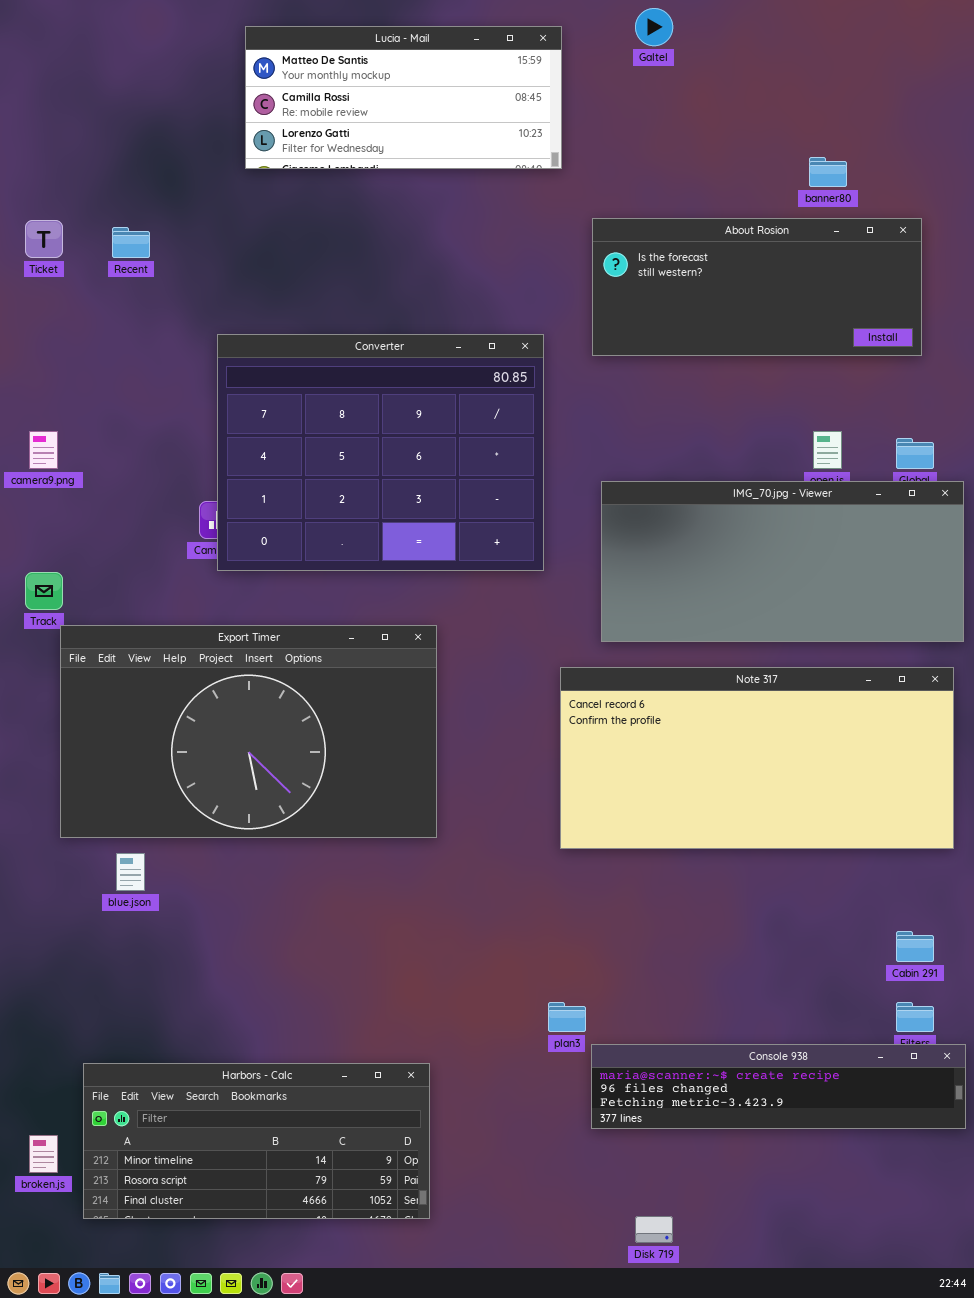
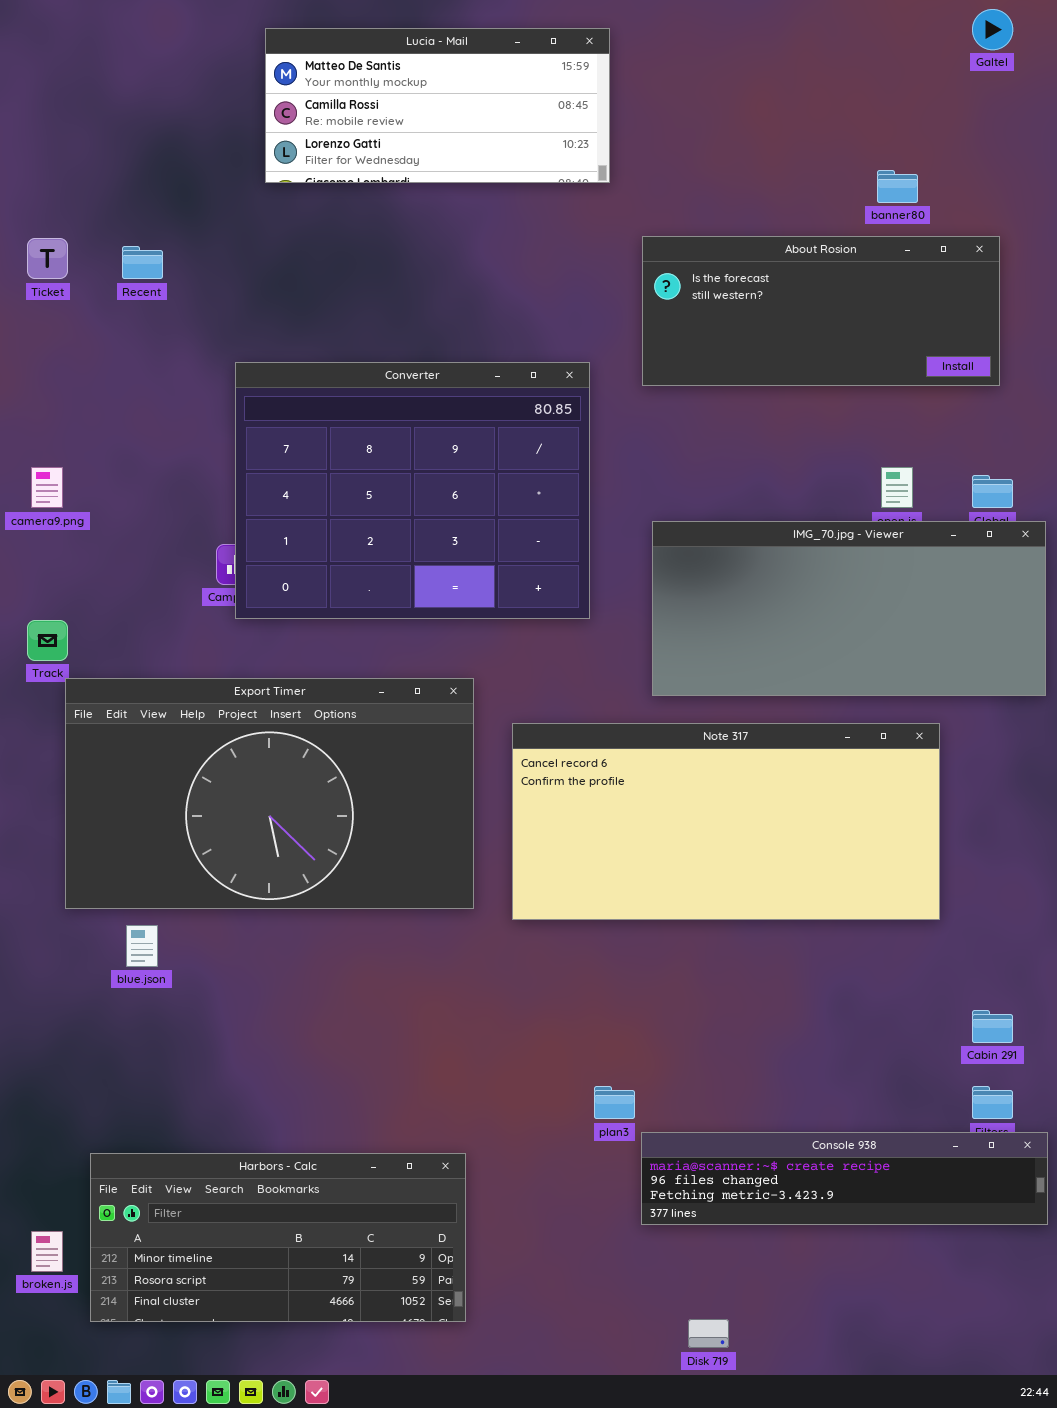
Galtel: [635,8,673,46] -> [972,9,1013,50], moved
Note 317: [560,667,954,849] -> [512,723,940,920], moved

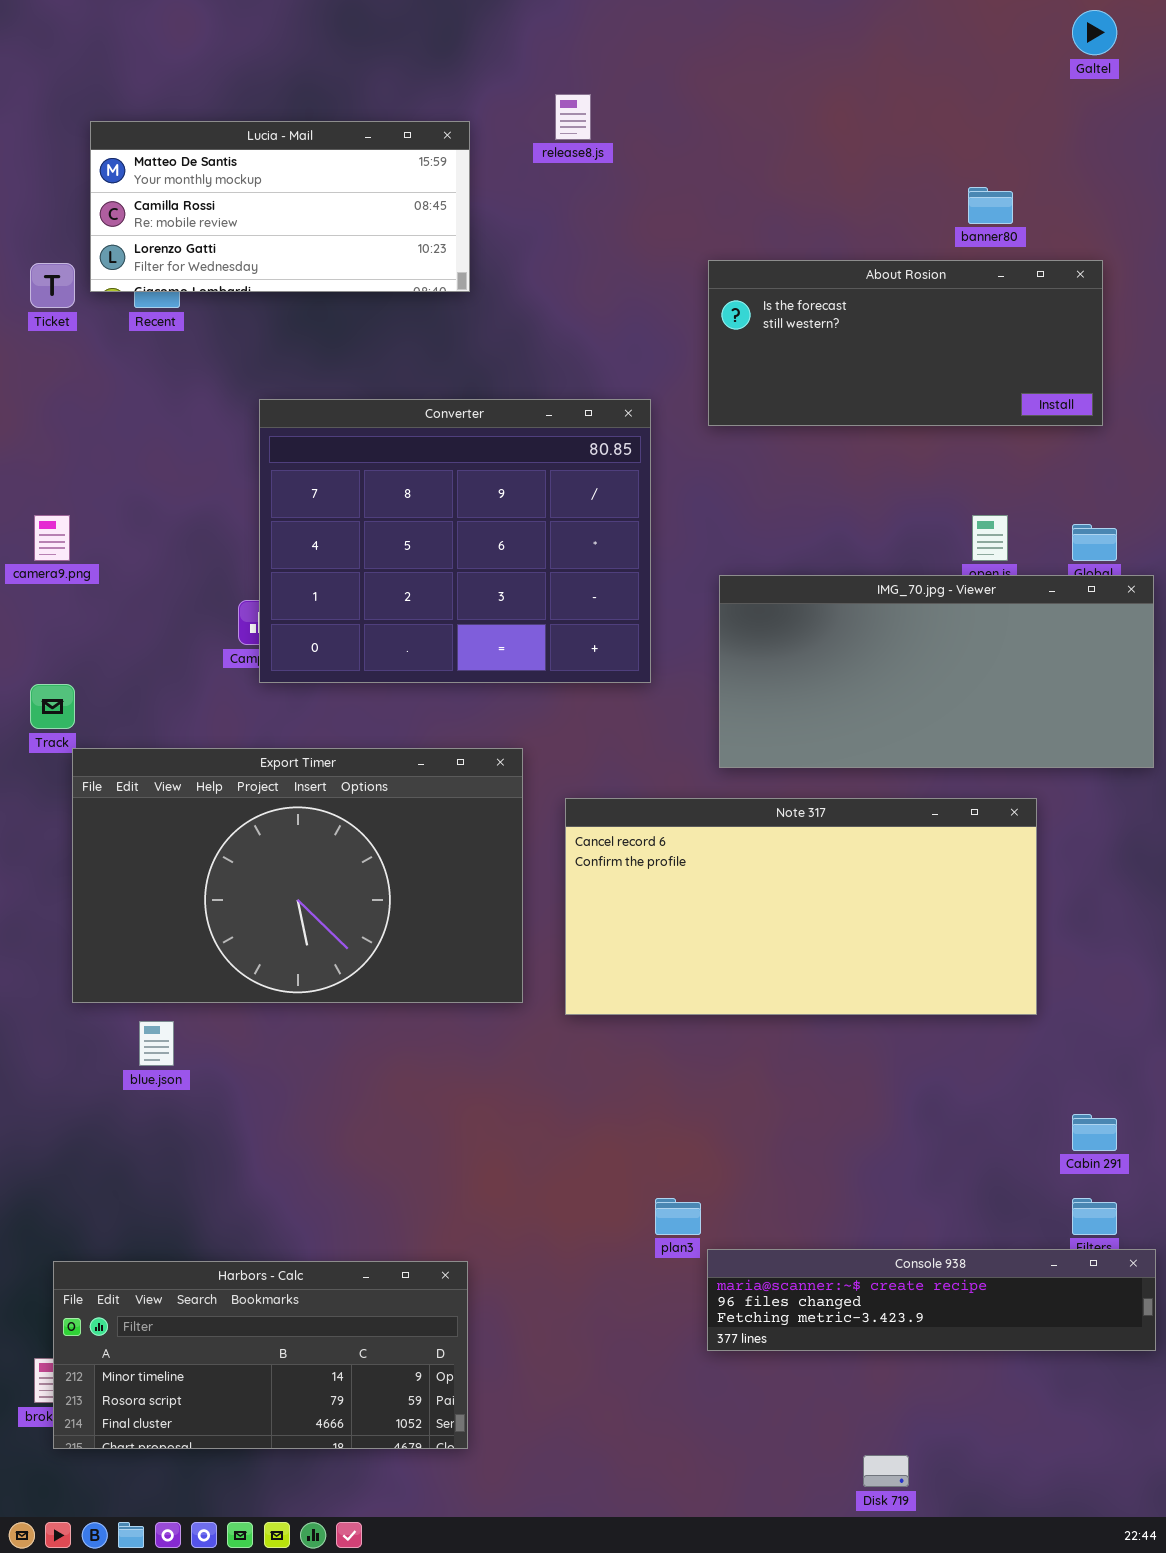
Lucia - Mail: [265,28,610,183] -> [90,121,470,292], moved
Harbors - Calc: [90,1153,466,1322] -> [53,1261,468,1449], moved
Disk 719: [688,1319,729,1348] -> [863,1455,909,1487], moved

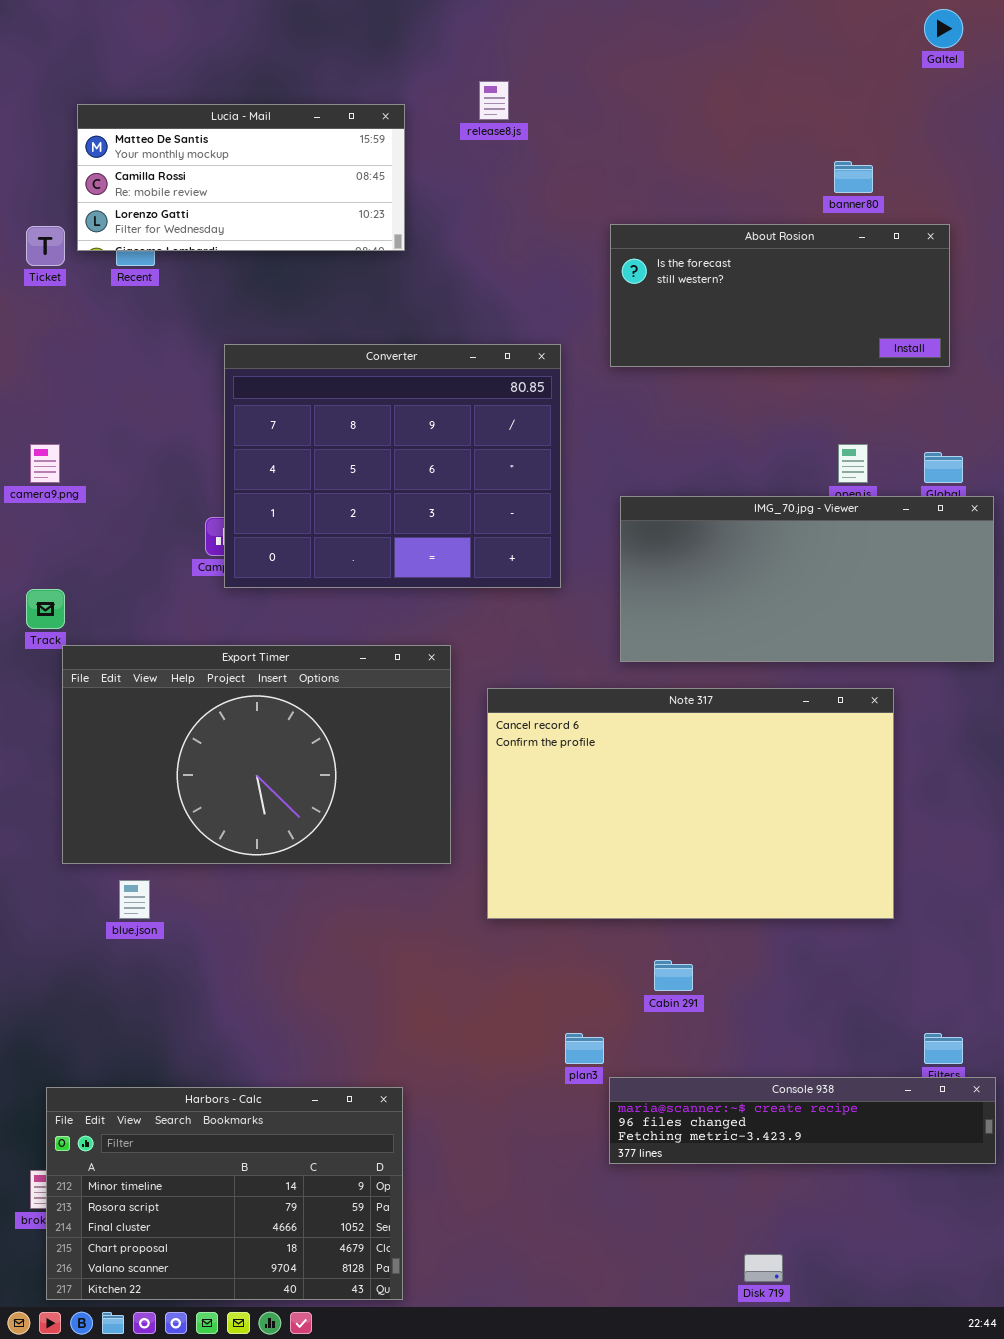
Note 317: [565,798,1037,1015] -> [487,688,894,919], resized
Cabin 291: [1072,1114,1117,1151] -> [654,960,693,991], moved
Harbors - Calc: [53,1261,468,1449] -> [46,1087,403,1300], resized

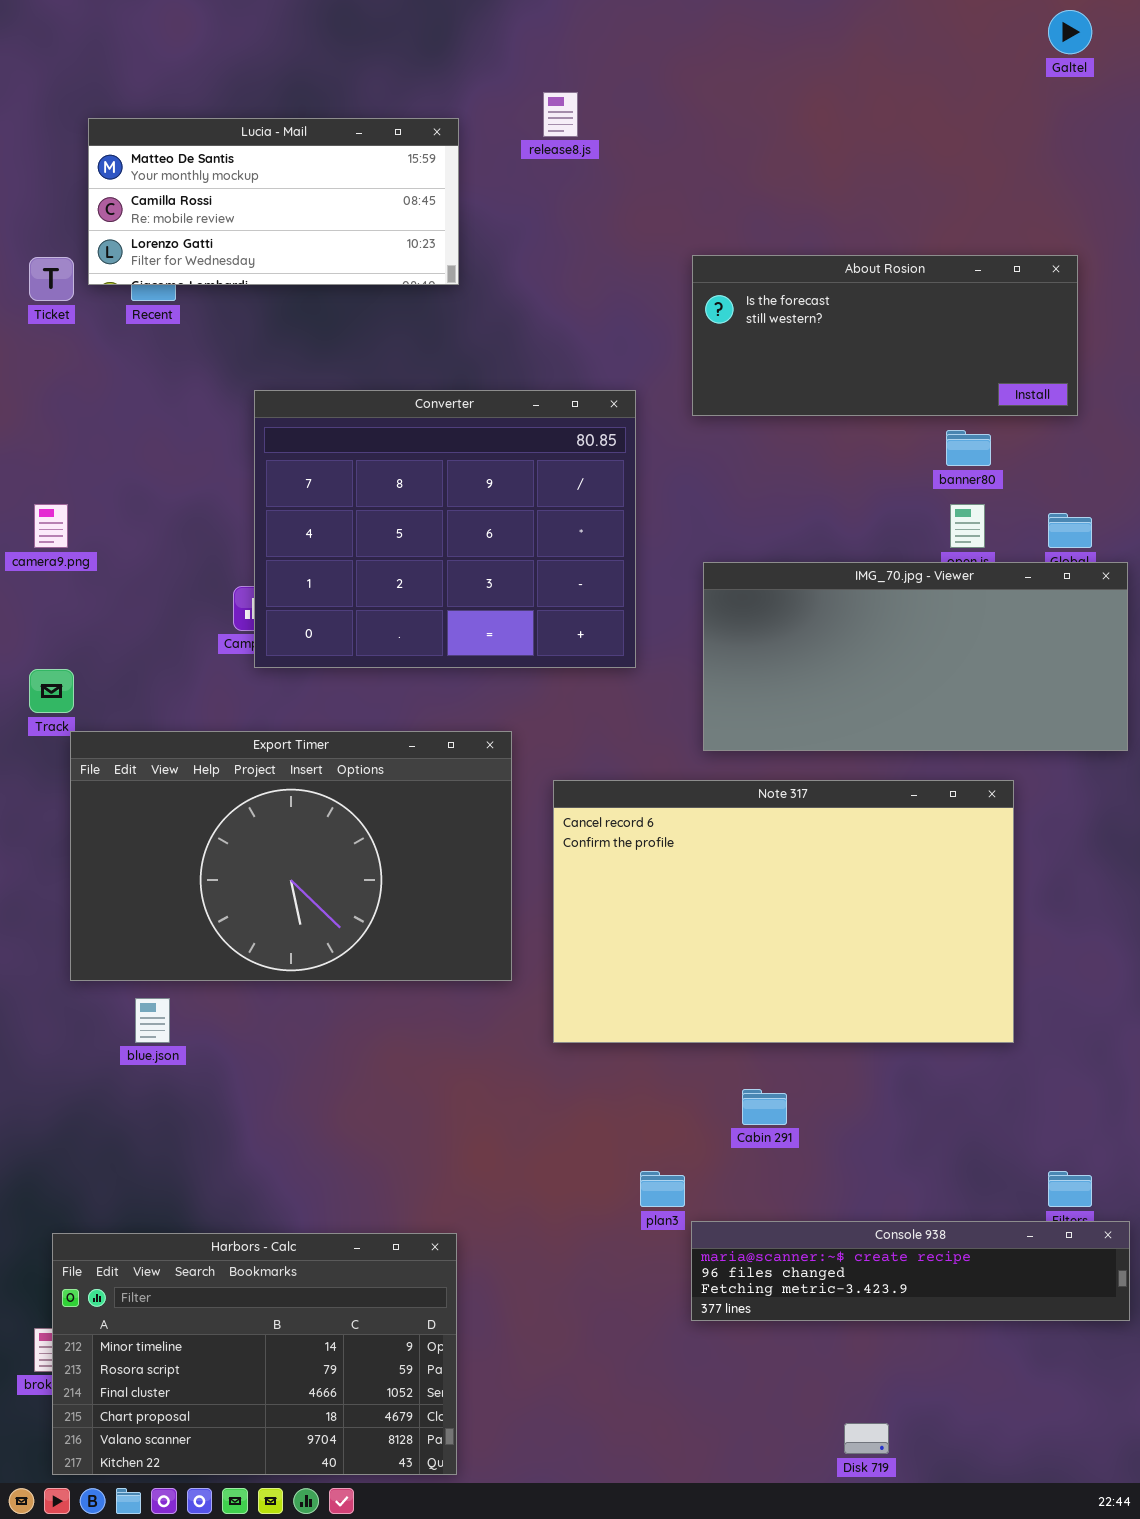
banner80: [834,161,873,193] -> [946,430,991,466], moved

